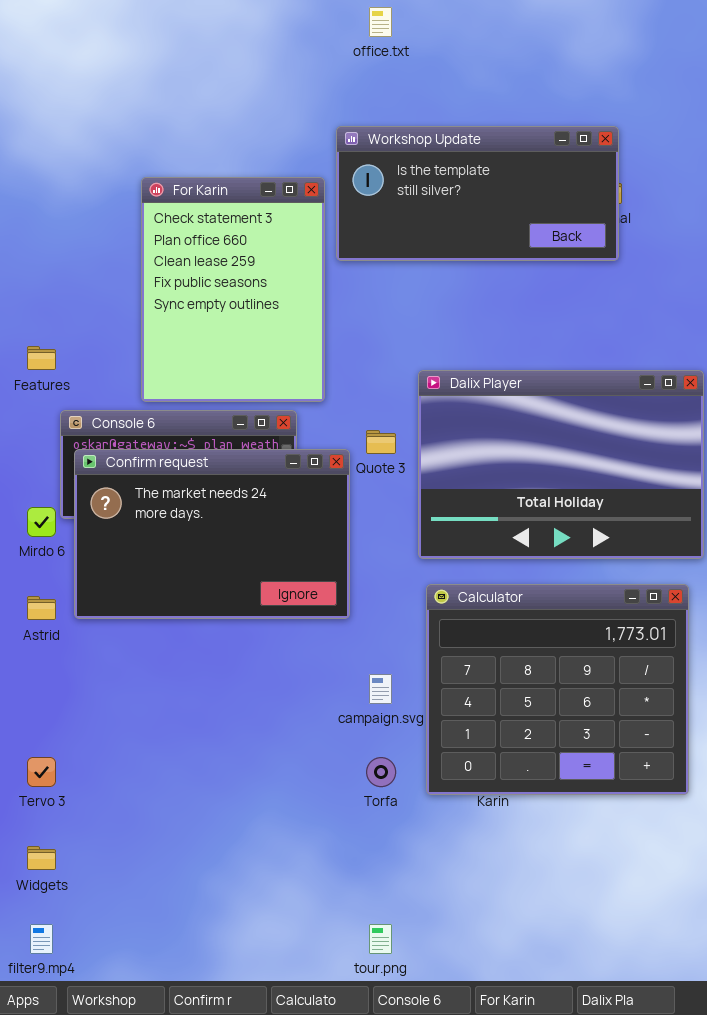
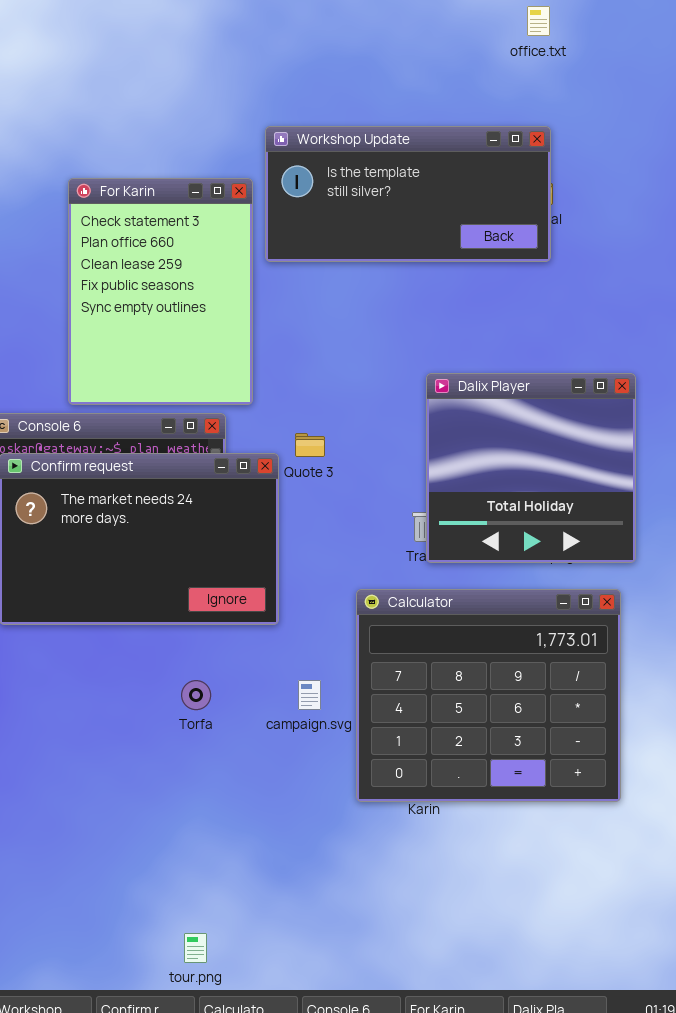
office.txt: [369,7,392,37] -> [527,6,550,36], moved
Dalix Player: [418,370,704,559] -> [426,373,636,563], resized
Torfa: [366,757,396,787] -> [181,680,211,710], moved
tour.png: [369,924,392,954] -> [184,933,207,963], moved

